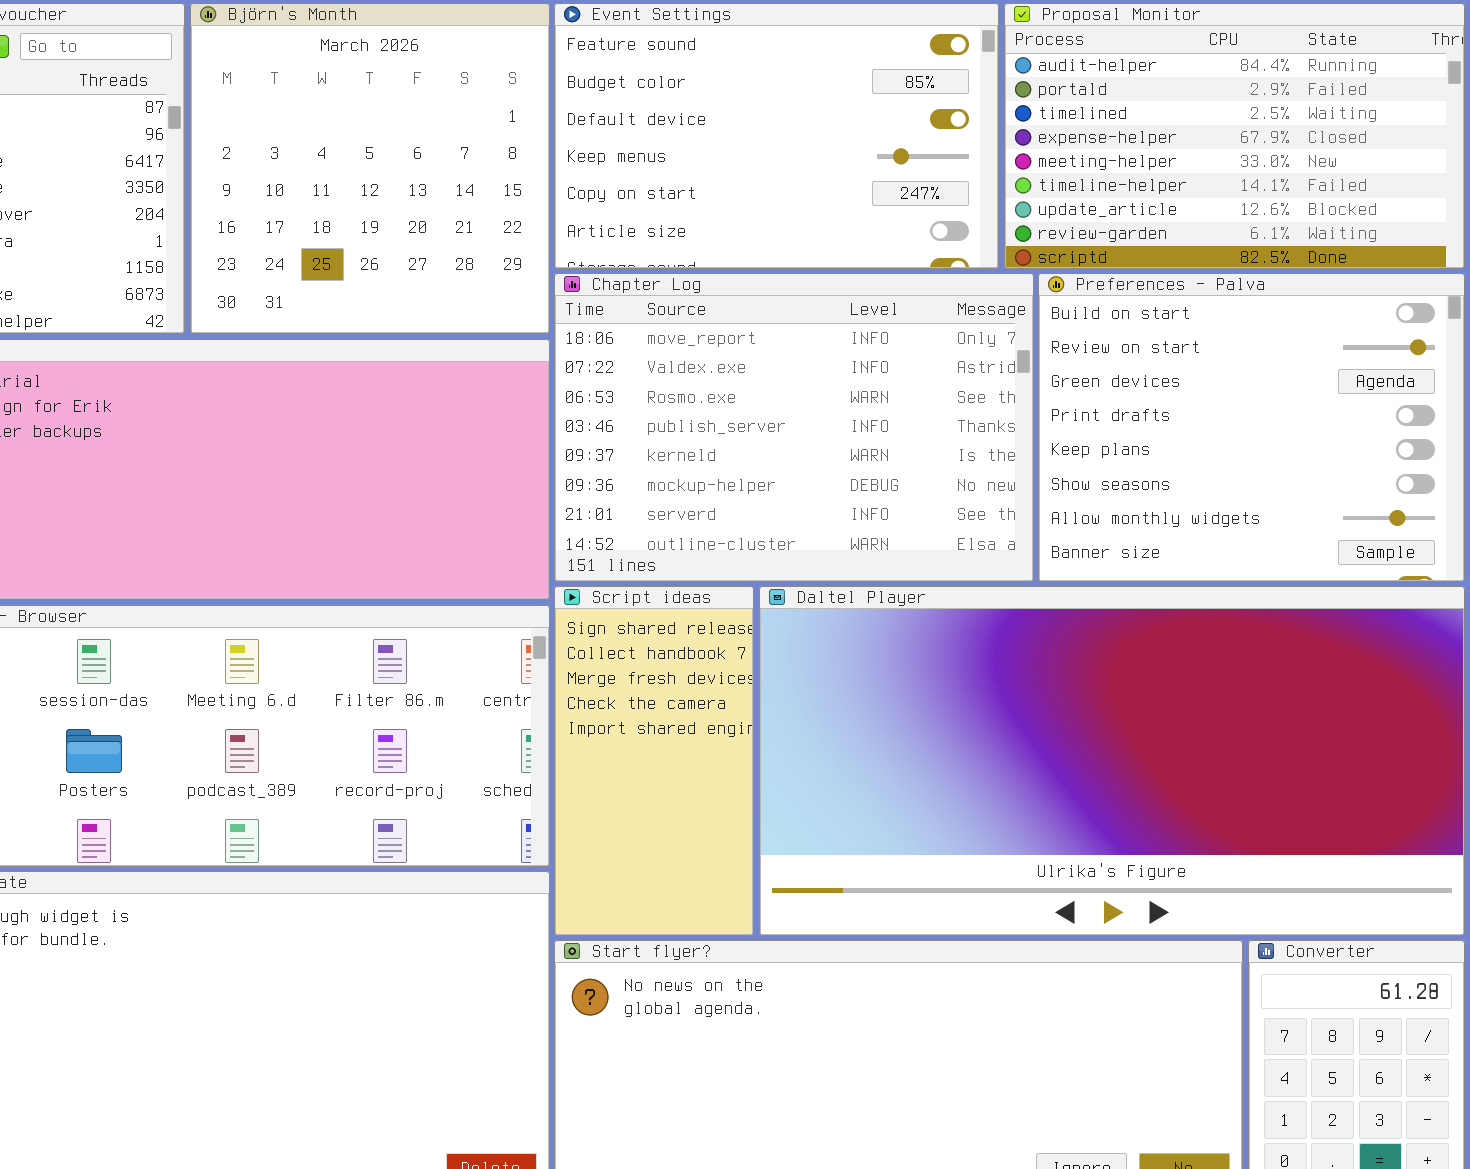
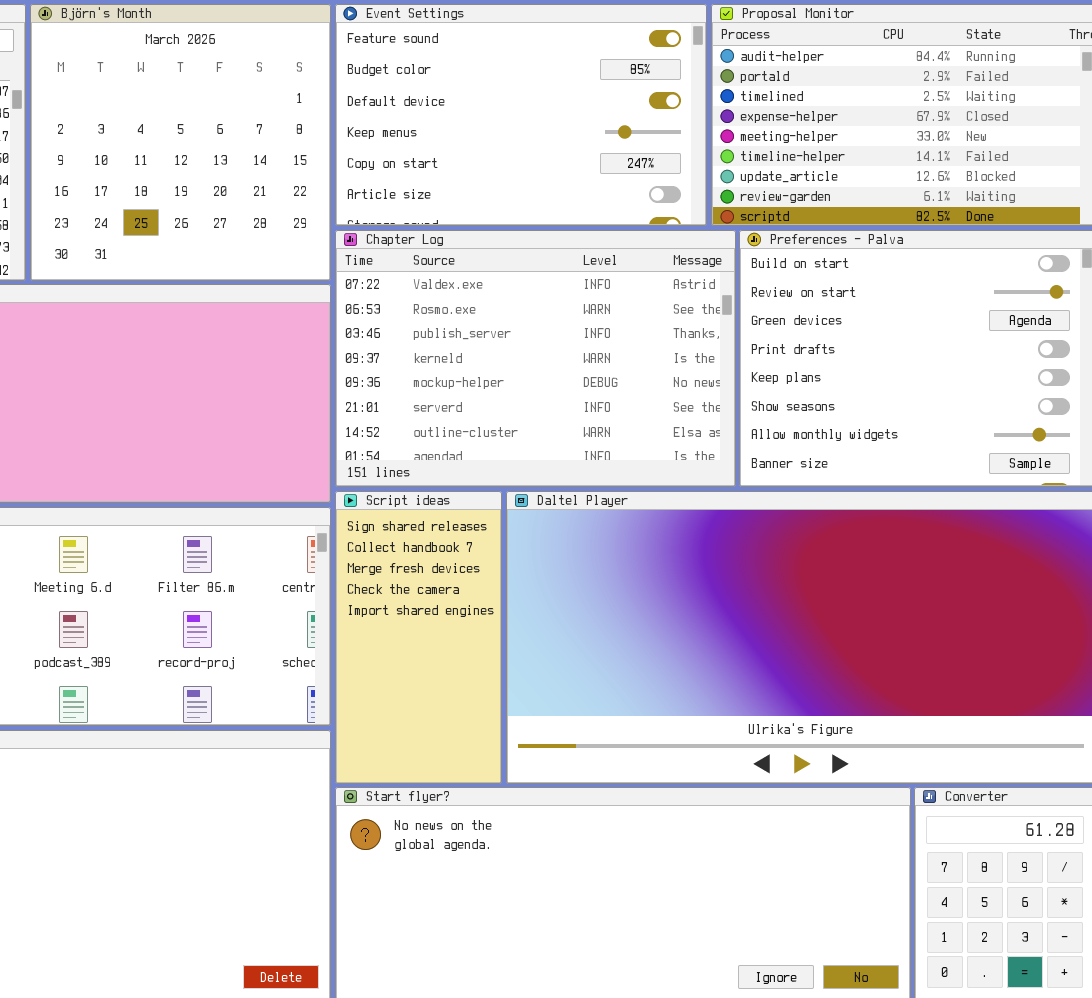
Chapter Log: [554,273,1034,582] -> [335,230,736,487], scrolled down 1 row

